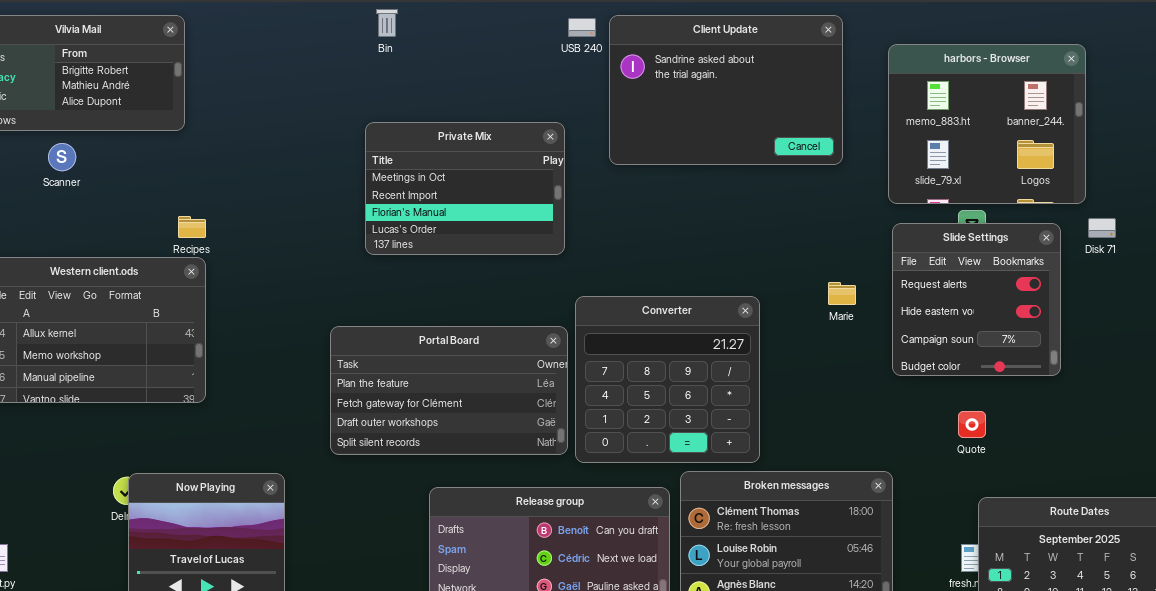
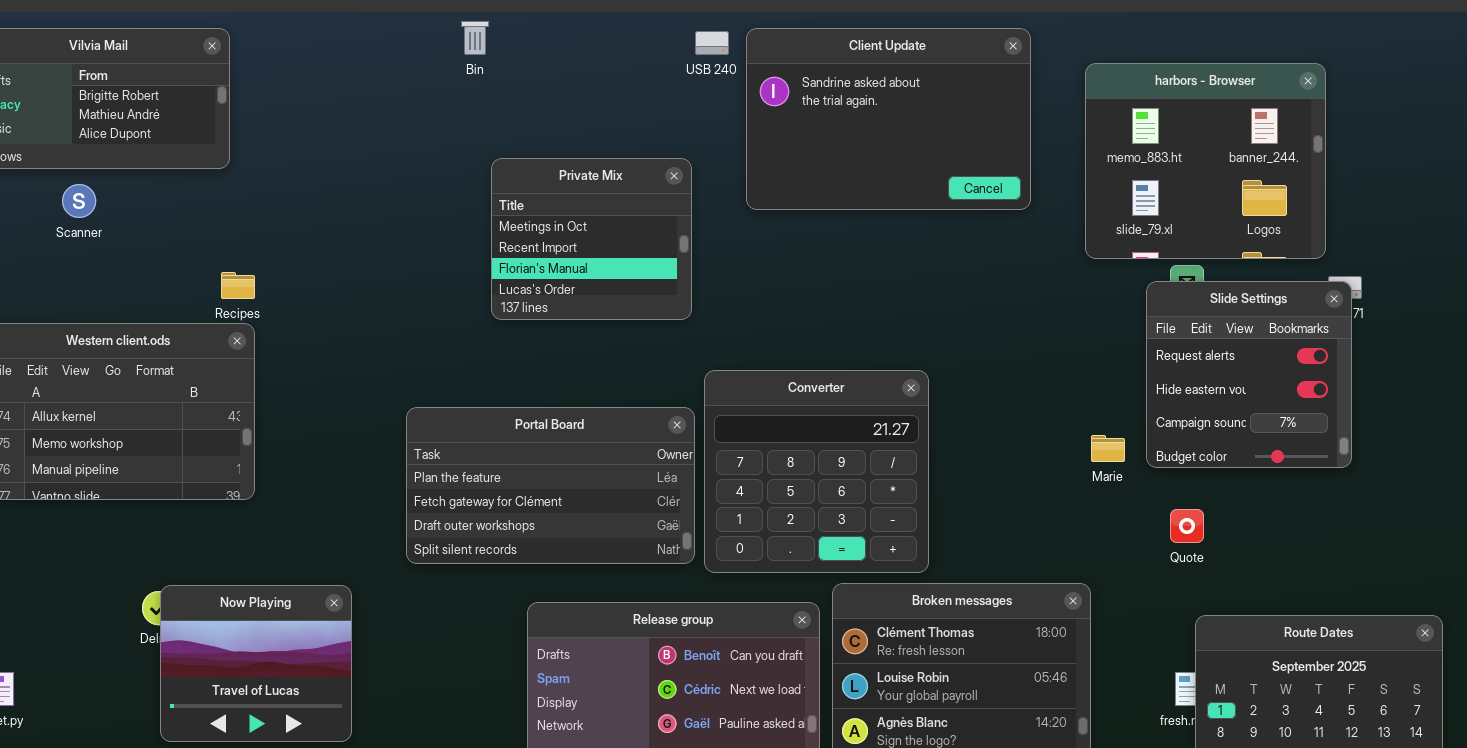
Private Mix: [365,122,565,255] -> [491,158,692,320], resized
Slide Settings: [892,223,1061,376] -> [1146,281,1352,468], moved
Marie: [828,282,856,305] -> [1091,435,1125,462], moved

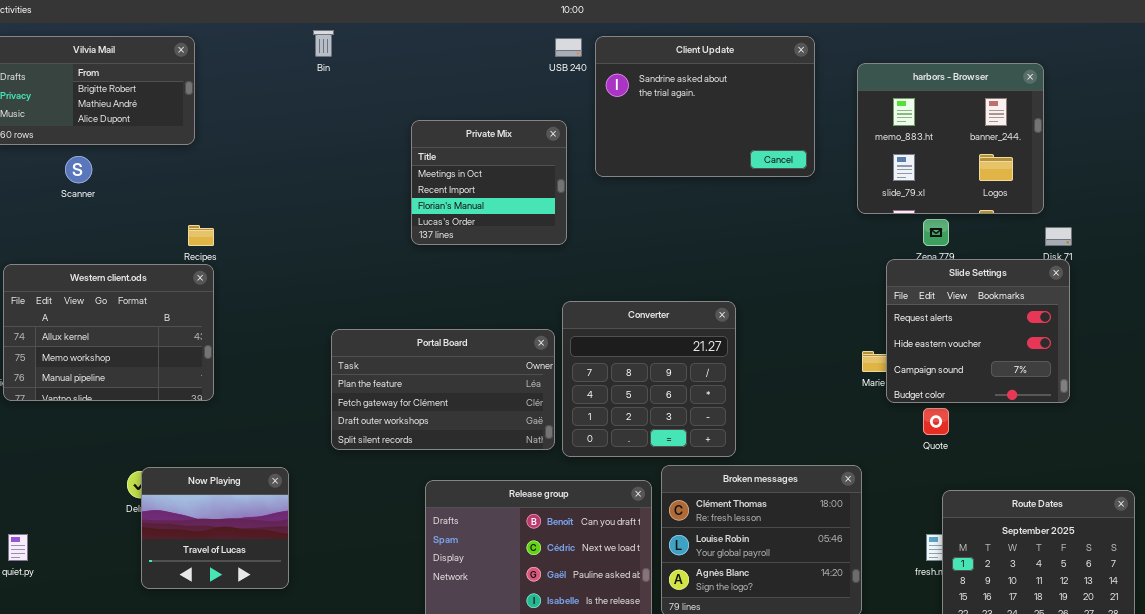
Bin: [461,21,489,55] -> [313,30,334,57], moved
Private Mix: [491,158,692,320] -> [411,120,567,245], moved
Slide Settings: [1146,281,1352,468] -> [886,259,1070,403], moved, resized

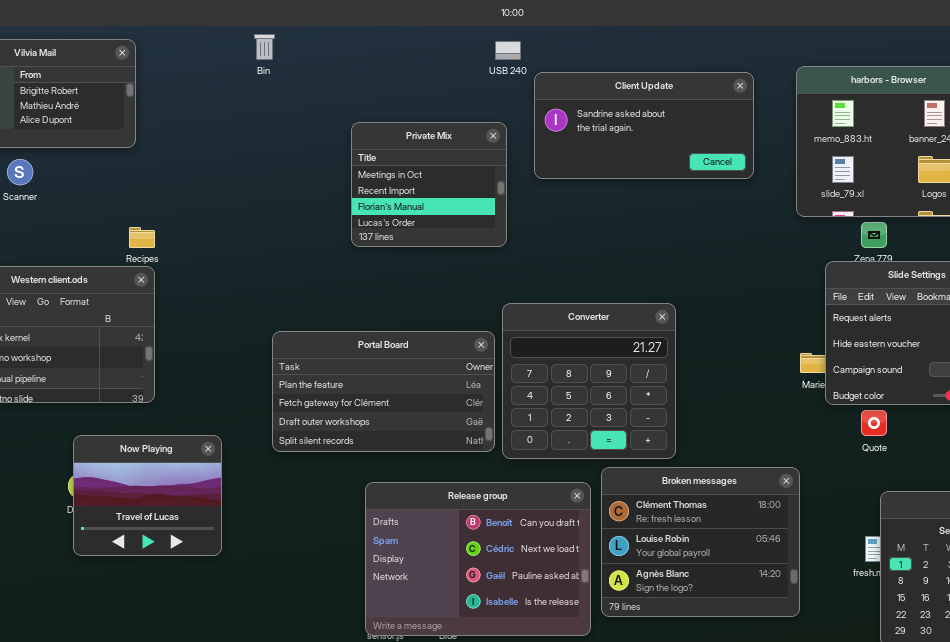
Client Update: [595,36,815,177] -> [534,72,754,179], resized
Now Playing: [141,467,289,589] -> [73,435,222,556], moved

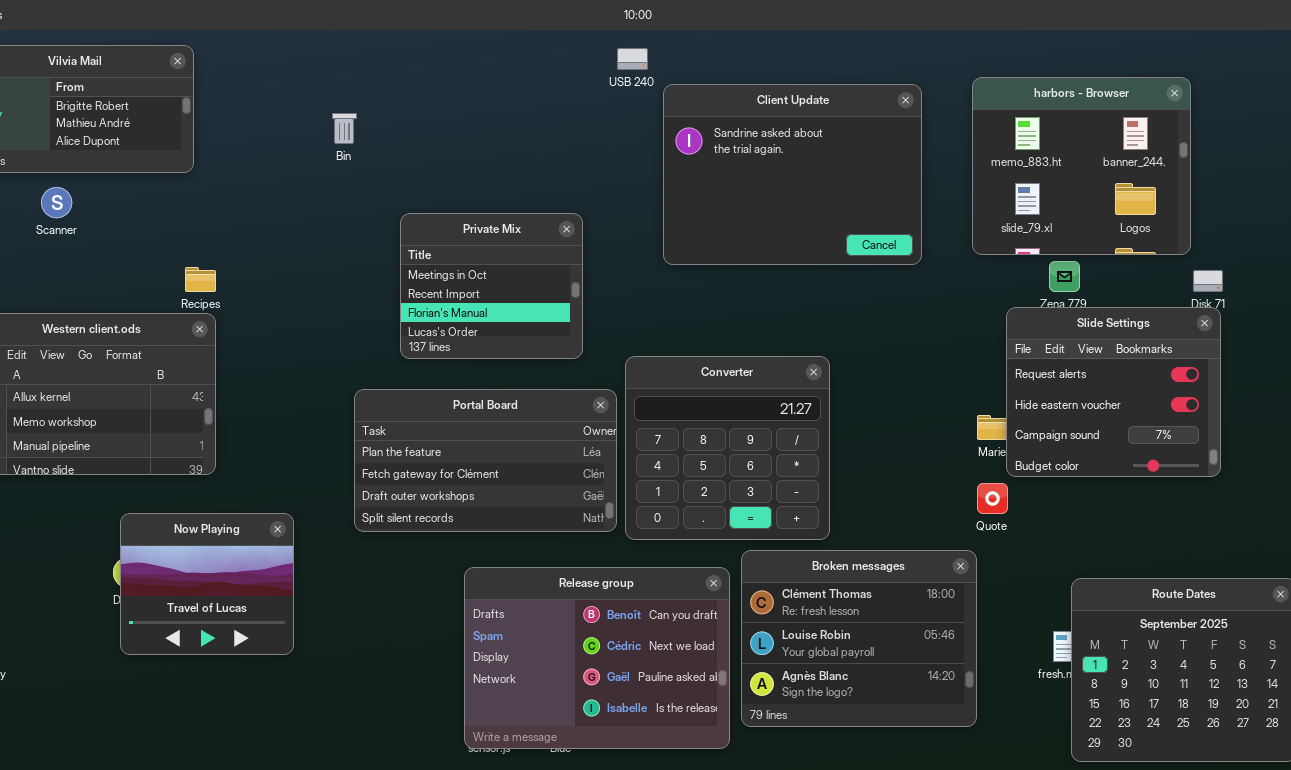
Bin: [254,34,275,60] -> [332,113,357,144], moved
Client Update: [534,72,754,179] -> [663,84,922,265], resized
Private Mix: [351,122,507,247] -> [400,213,583,359], moved
Quote: [861,410,887,436] -> [977,483,1008,514], moved

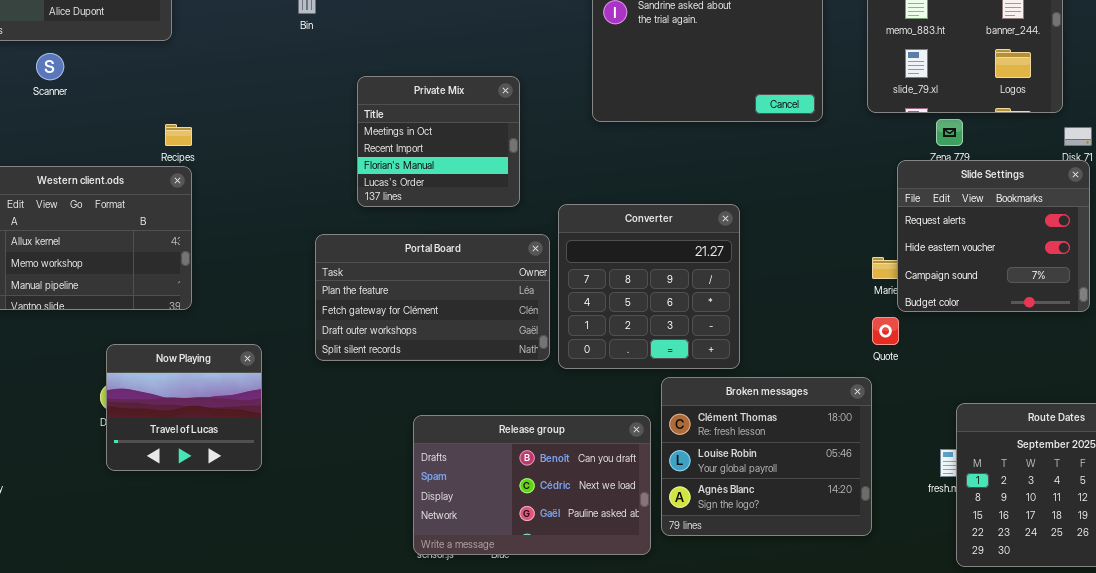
Release group: [464,567,730,749] -> [413,415,651,555], resized

